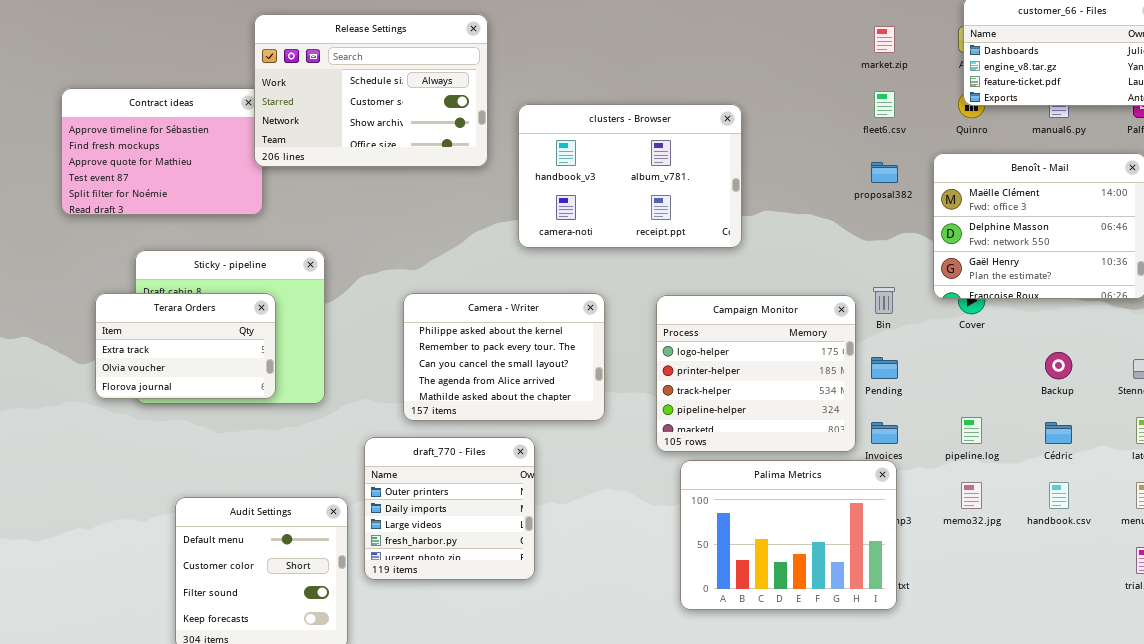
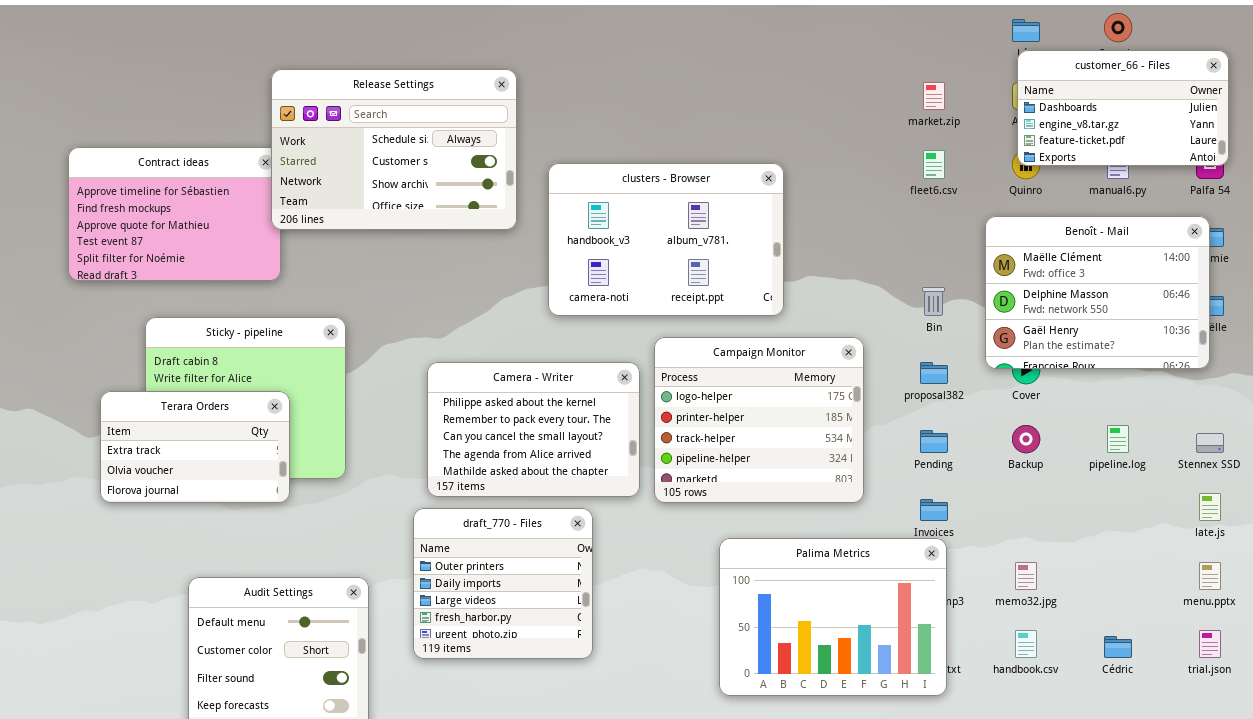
proposal382: [871,162,898,183] -> [920,362,948,384], moved
Bin: [873,287,895,314] -> [922,287,945,316], moved
Terara Orders: [95,293,276,399] -> [100,391,290,503], moved
Campaign Monitor: [656,295,856,452] -> [654,337,864,503], moved
Backup: [1045,352,1072,379] -> [1012,425,1040,453], moved
pipeline.log: [961,417,982,444] -> [1107,425,1129,453], moved
Cédric: [1045,422,1072,444] -> [1104,636,1132,658], moved
draft_770 - Files: [364,437,535,580] -> [413,508,593,659], moved
handbook.csv: [1049,482,1069,509] -> [1015,630,1037,658], moved

